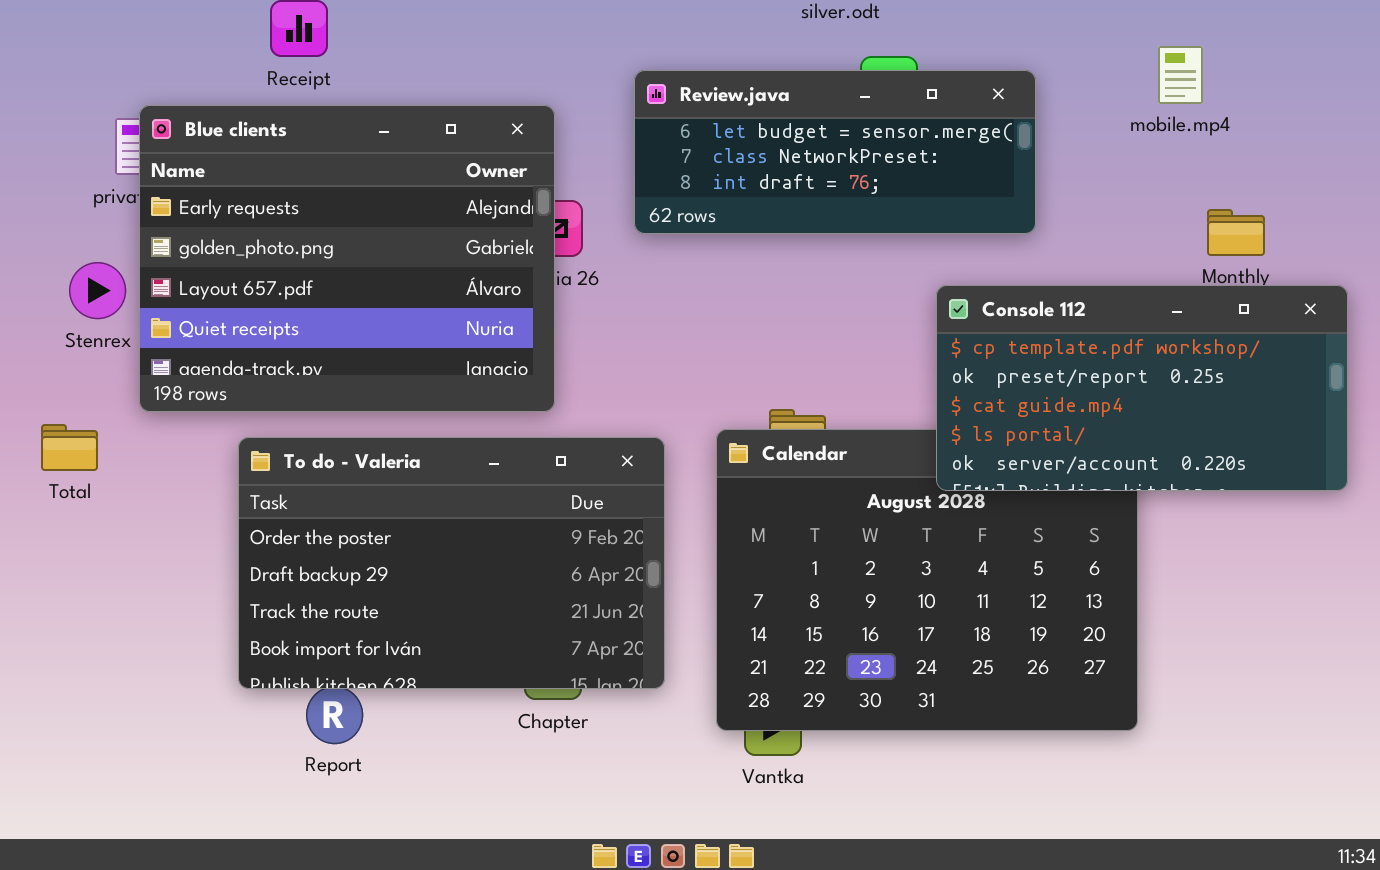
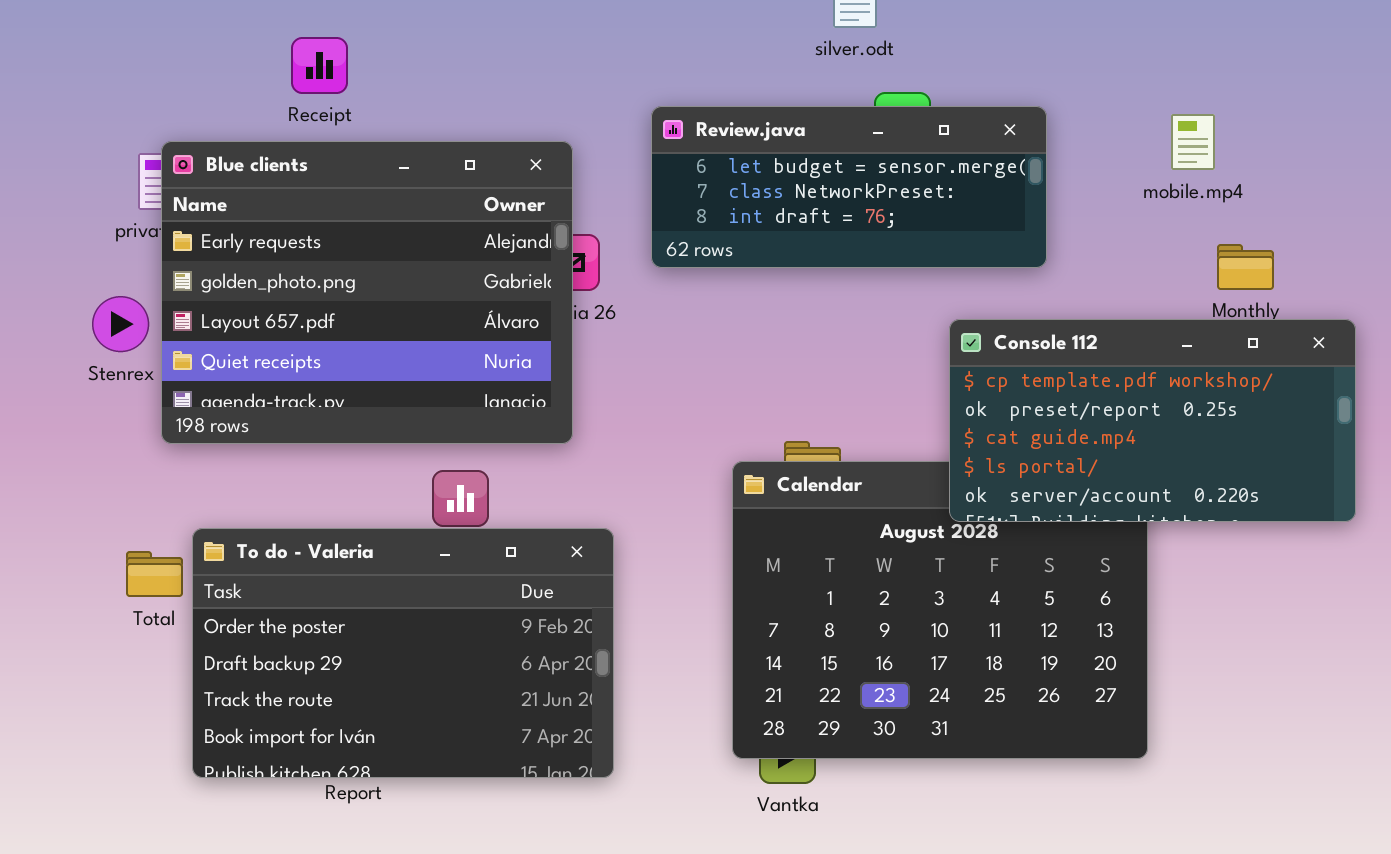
mobile.mp4: [1158,46,1203,104] -> [1171,114,1215,170], moved
Total: [41,424,98,471] -> [126,551,183,597], moved
To do - Valeria: [238,437,665,689] -> [192,528,614,778], moved

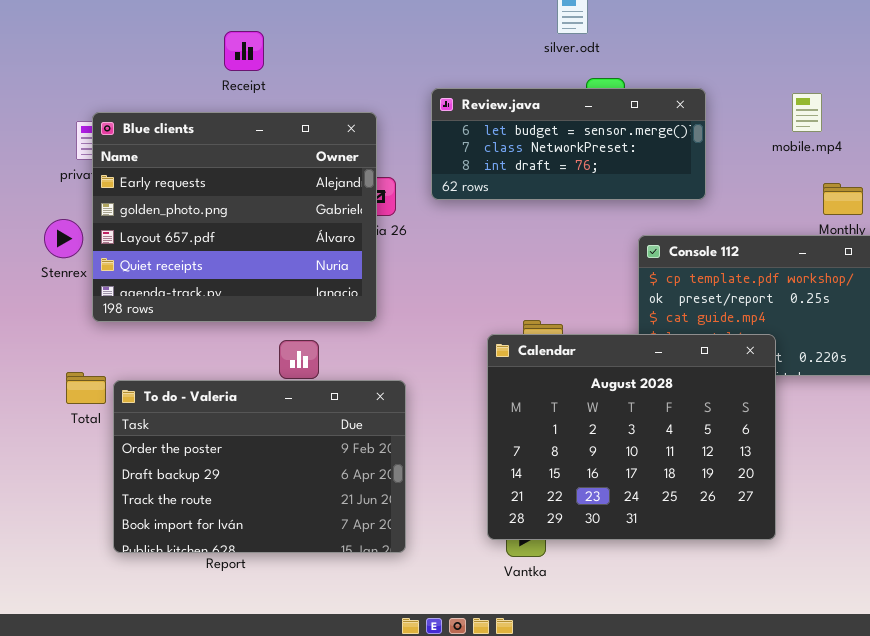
Receipt: [291,37,348,94] -> [224,31,264,71], moved
Calendar: [732,461,1148,759] -> [487,334,776,540], raised
Total: [126,551,183,597] -> [66,372,106,404], moved

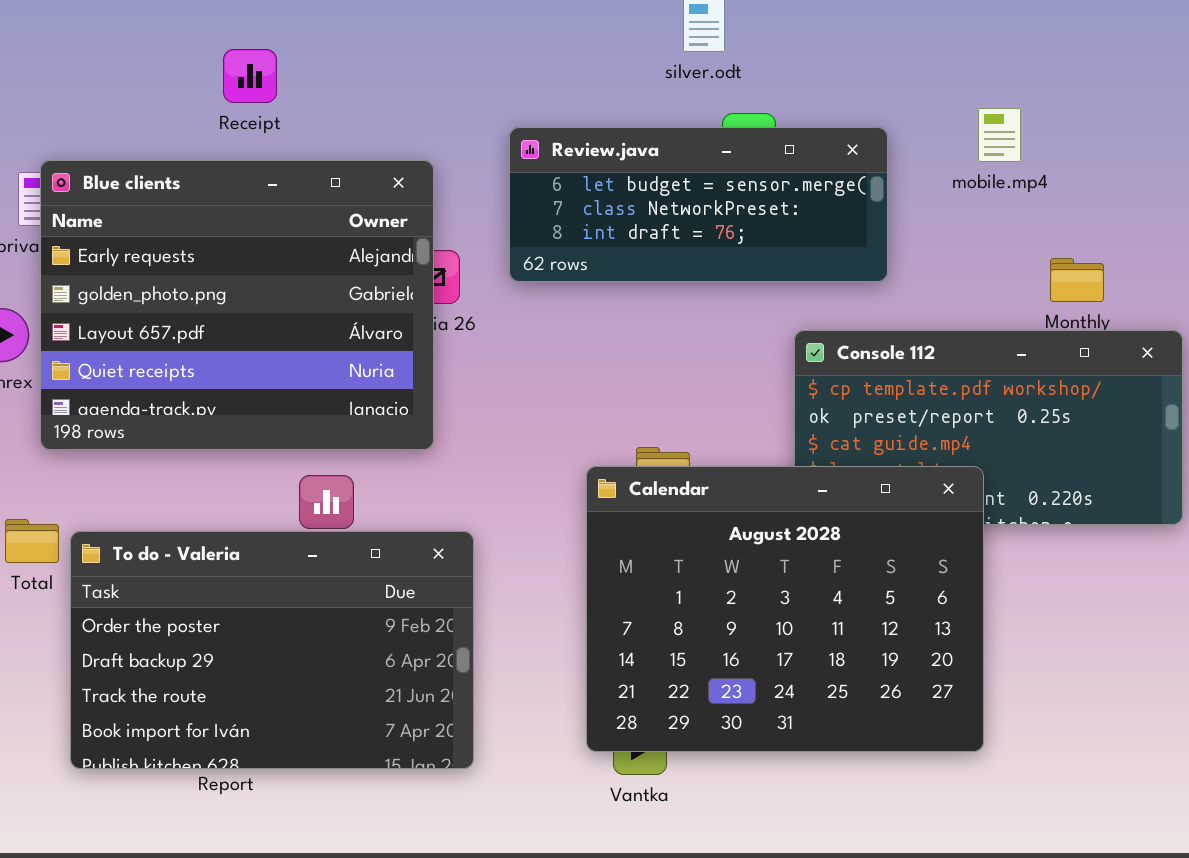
mobile.mp4: [792,93,822,132] -> [978,108,1021,162], moved

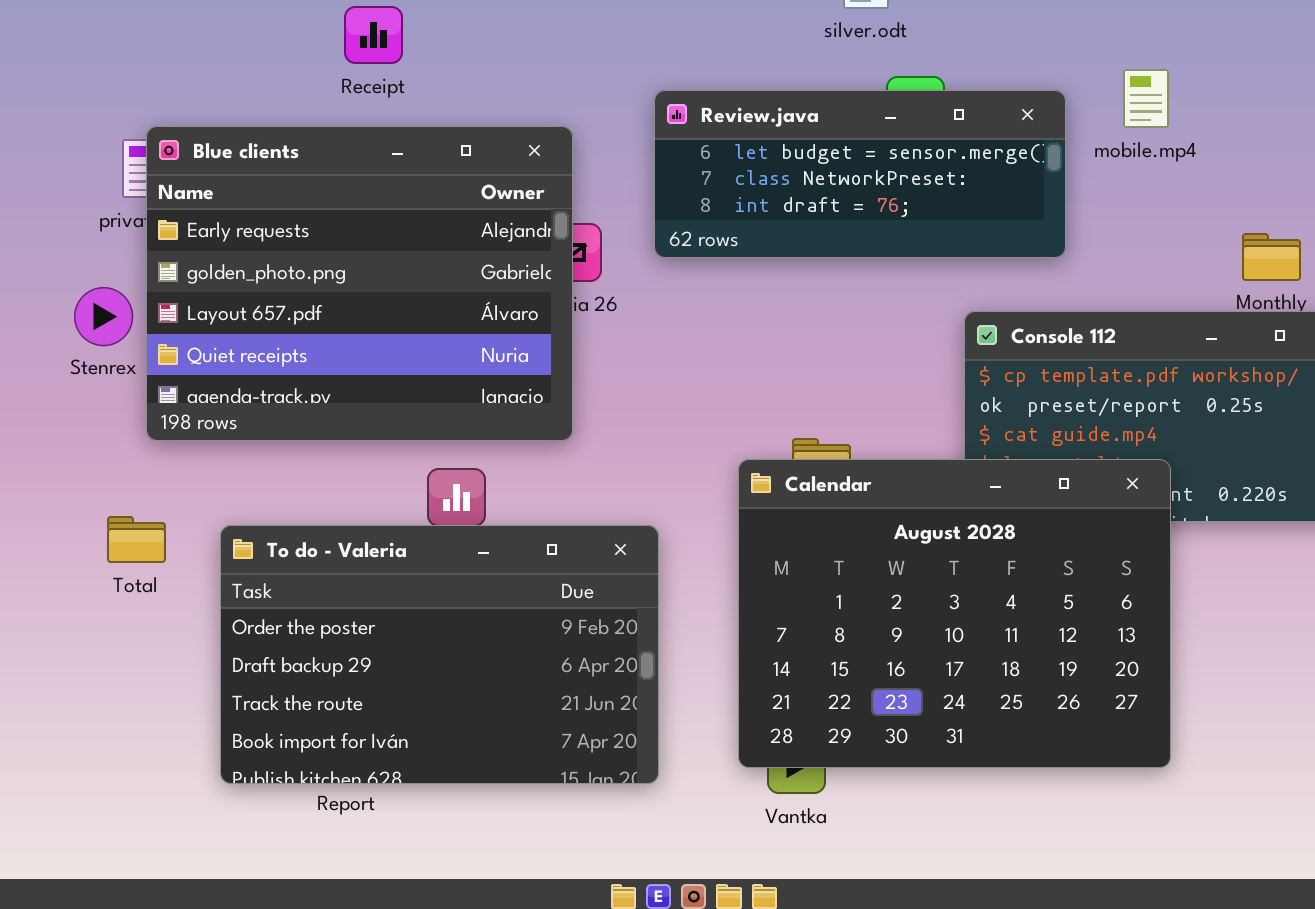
mobile.mp4: [978,108,1021,162] -> [1123,69,1169,128], moved
To do - Valeria: [70,531,474,769] -> [220,525,659,784], moved

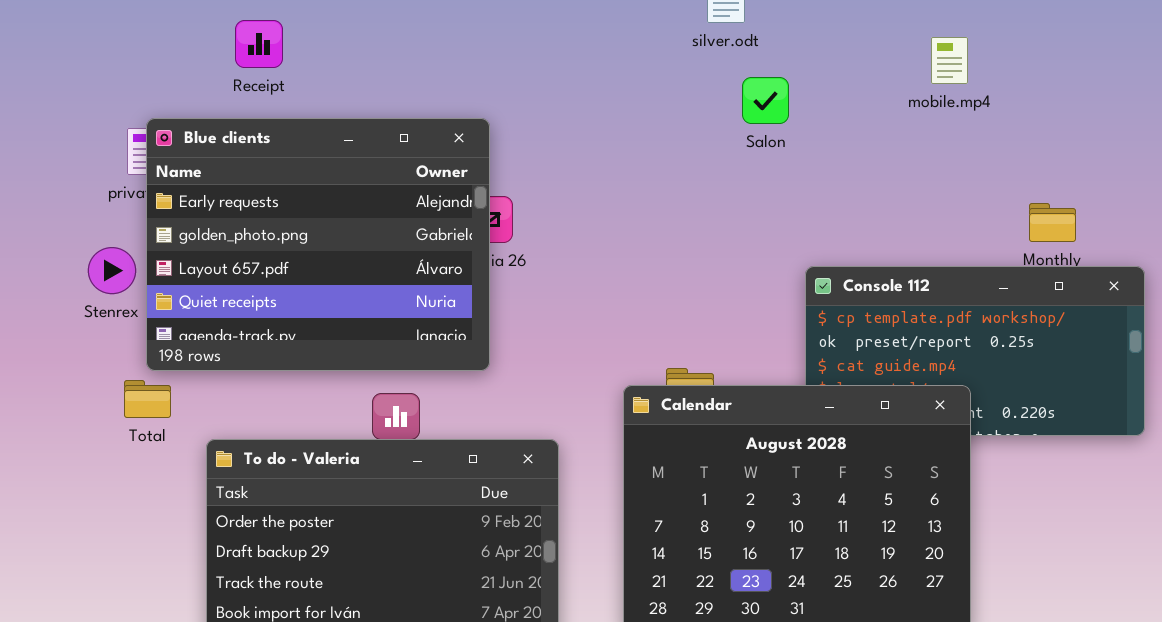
Receipt: [344,6,403,64] -> [235,20,283,68], moved
mobile.mp4: [1123,69,1169,128] -> [931,37,968,84], moved
Review.java: [654,90,1066,258] -> none, closed
Total: [107,516,166,563] -> [124,380,171,418], moved

